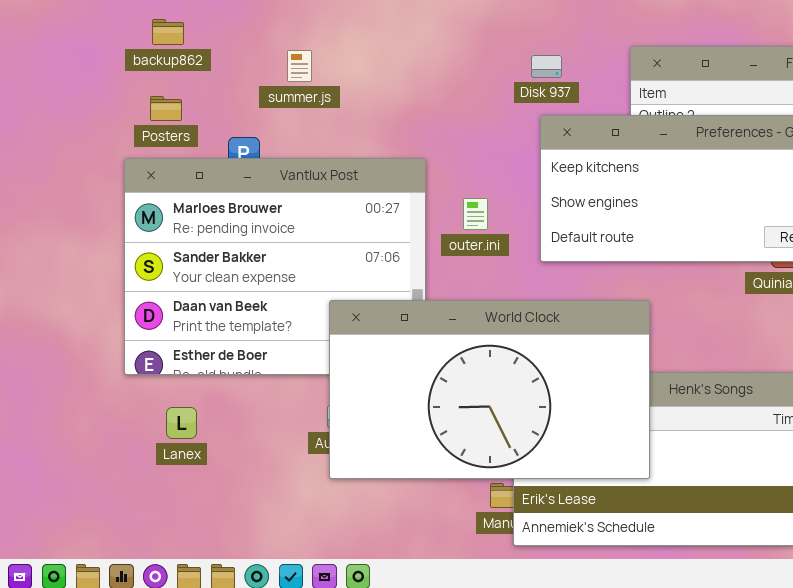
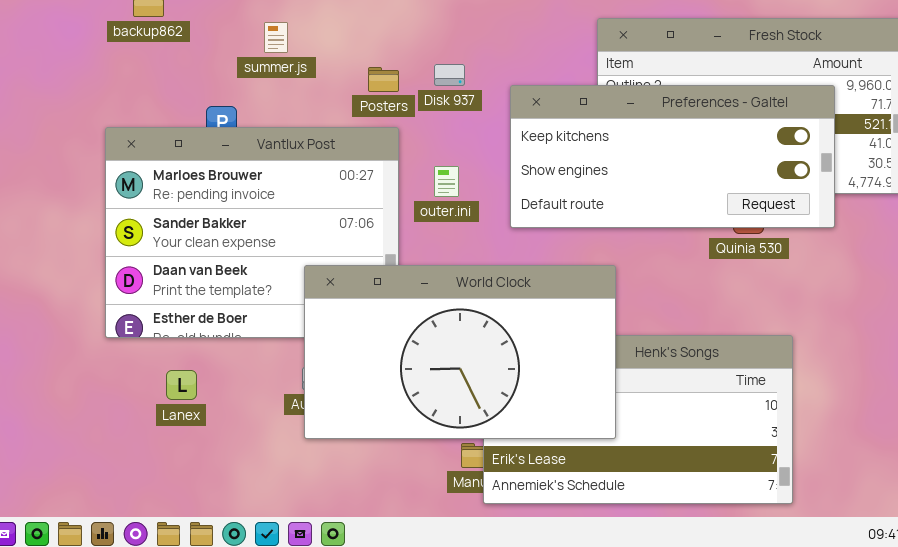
Disk 937: [531,55,562,78] -> [434,64,465,86], moved
Posters: [150,96,182,121] -> [368,67,399,92], moved
Lanex: [166,407,197,439] -> [166,370,197,400], moved

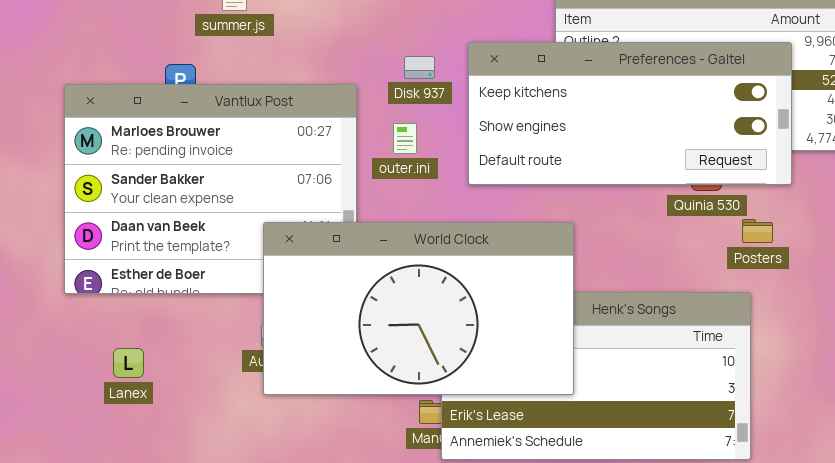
Disk 937: [434,64,465,86] -> [404,56,435,79], moved
Posters: [368,67,399,92] -> [742,219,773,243], moved
Lanex: [166,370,197,400] -> [113,348,144,378], moved

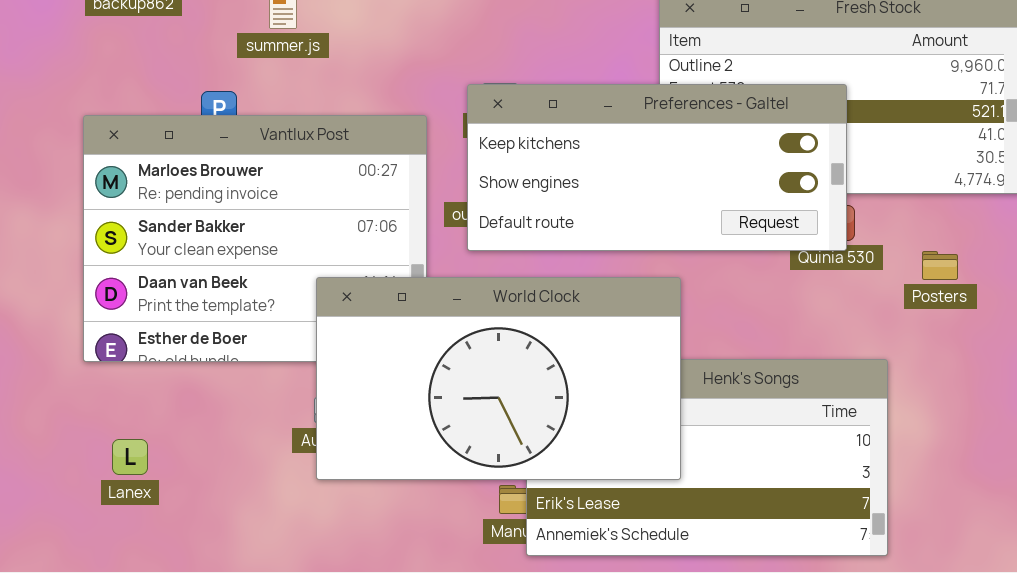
Preferences - Galtel: [468,42,792,185] -> [467,84,847,251], moved
Posters: [742,219,773,243] -> [922,251,958,280], moved
Lanex: [113,348,144,378] -> [112,439,148,475], moved

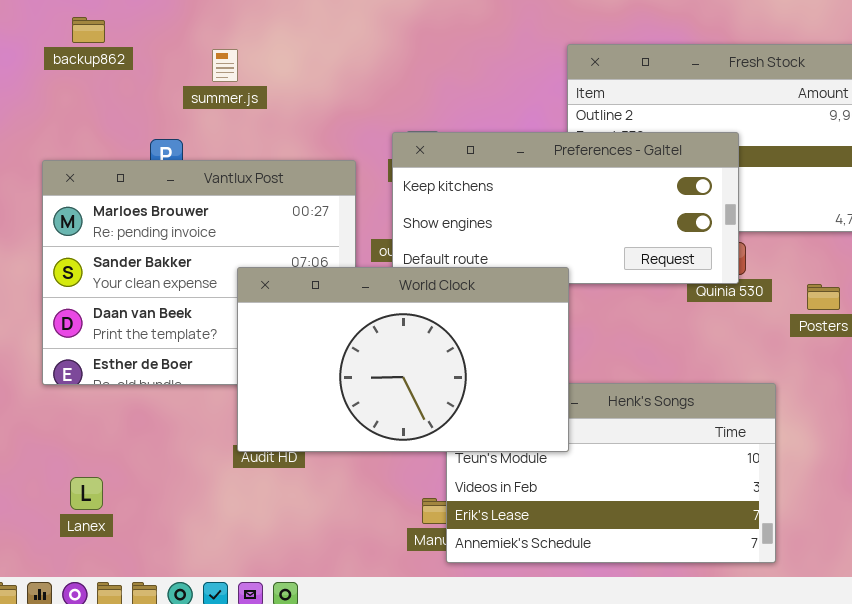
World Clock: [316,277,681,480] -> [237,267,569,452], moved
Lanex: [112,439,148,475] -> [70,477,103,510], moved

